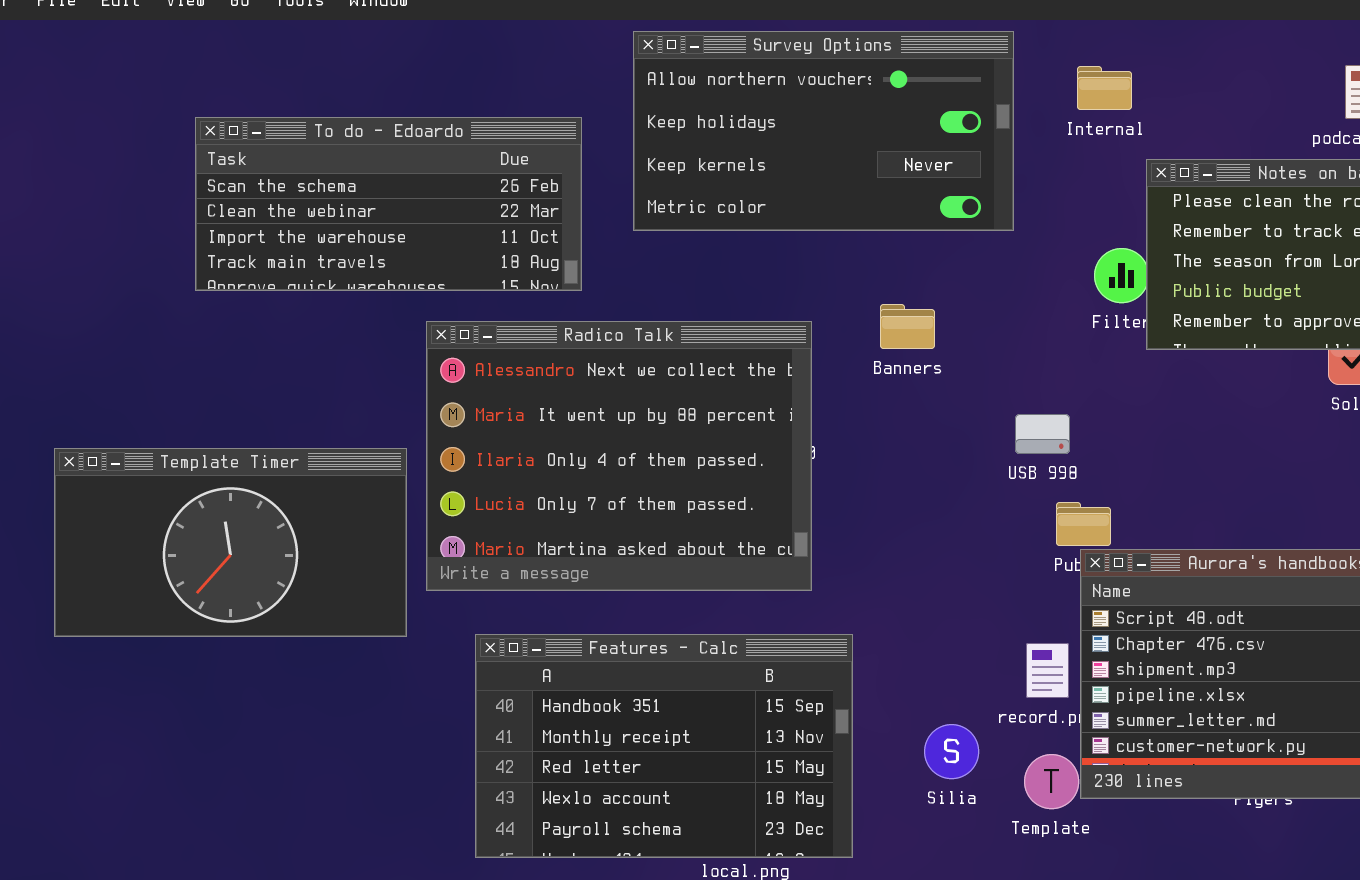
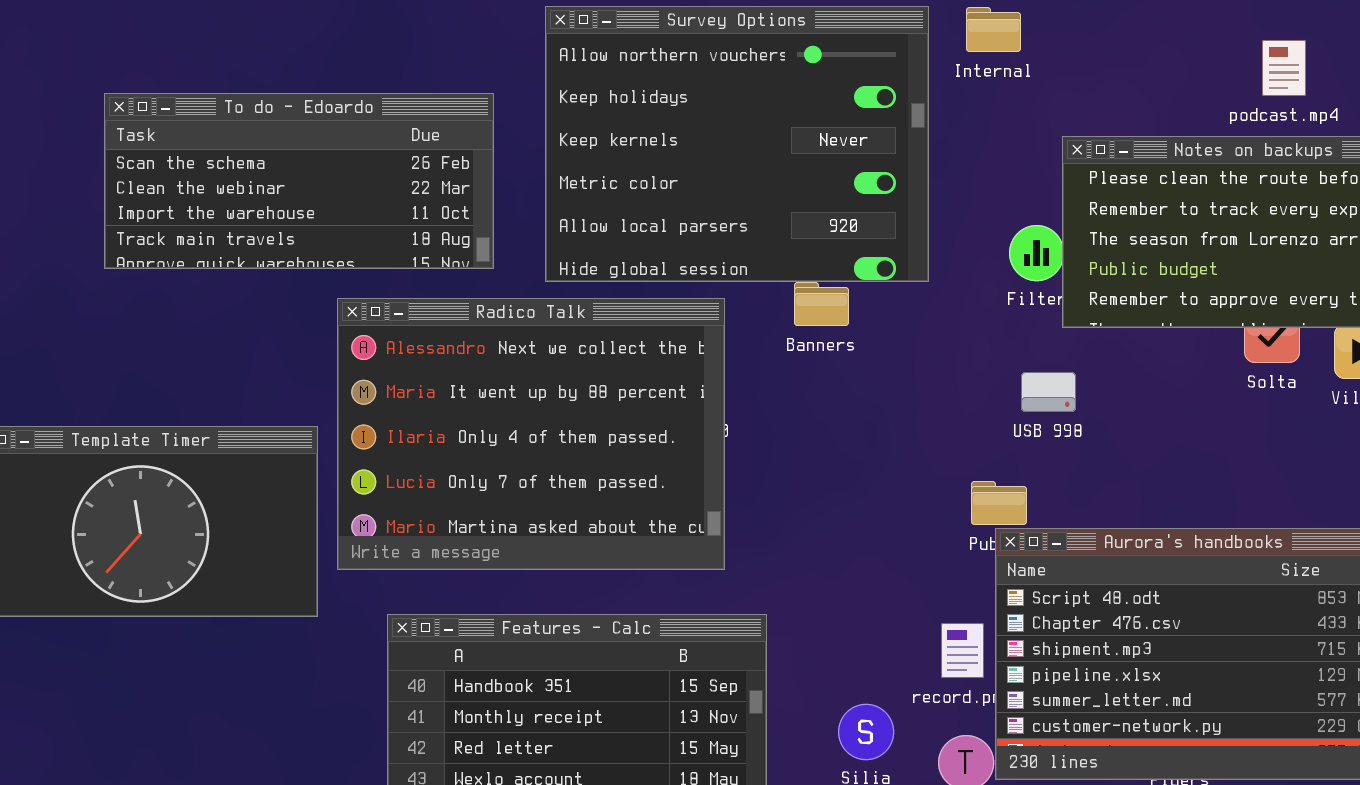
Survey Options: [633,31,1014,231] -> [545,6,929,282], resized
Internal: [1077,66,1132,110] -> [966,7,1021,52], moved
USB 998: [1015,414,1070,454] -> [1021,372,1076,412], moved

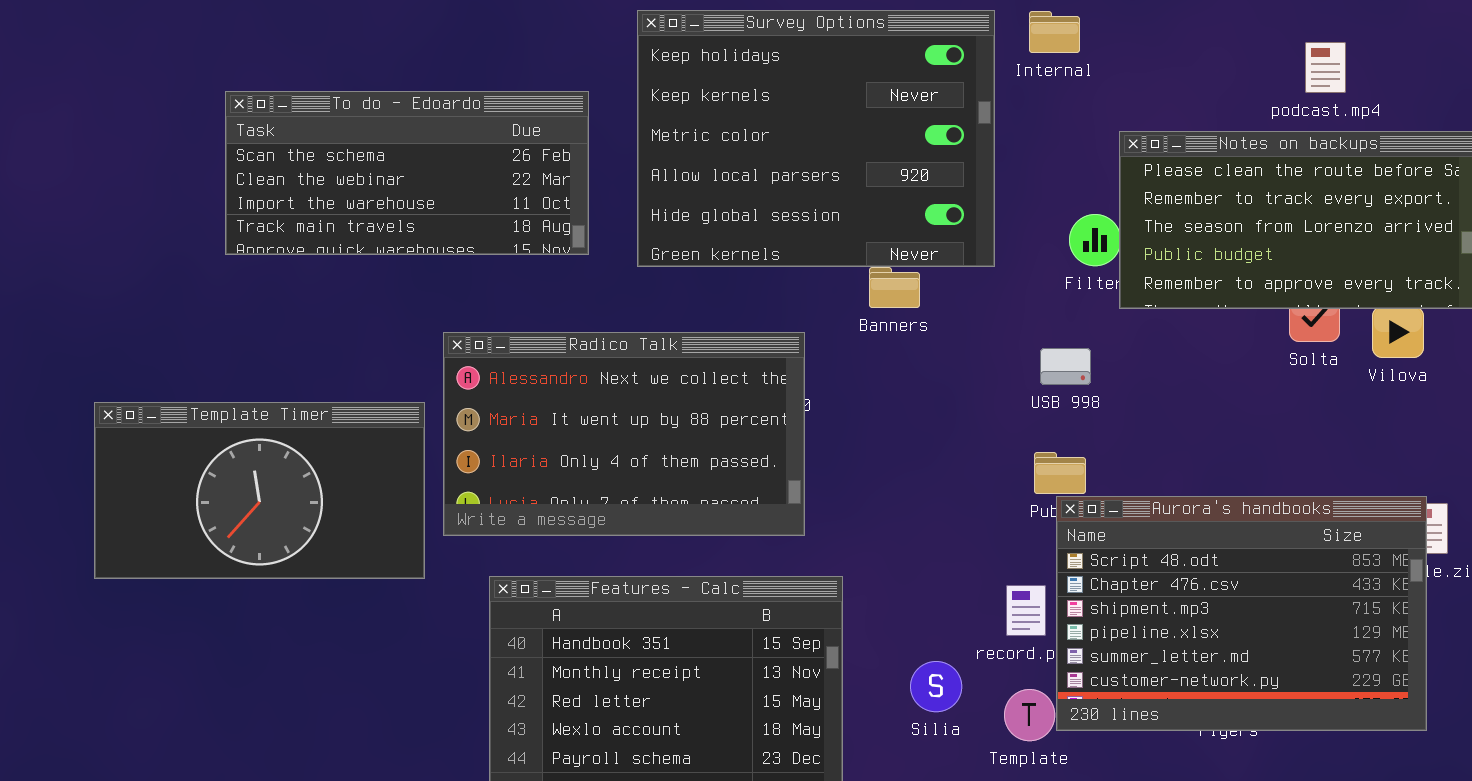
Survey Options: [545,6,929,282] -> [637,10,995,267], scrolled down 1 row
Radico Talk: [337,298,725,570] -> [443,332,805,536], resized
USB 998: [1021,372,1076,412] -> [1040,348,1091,385], moved

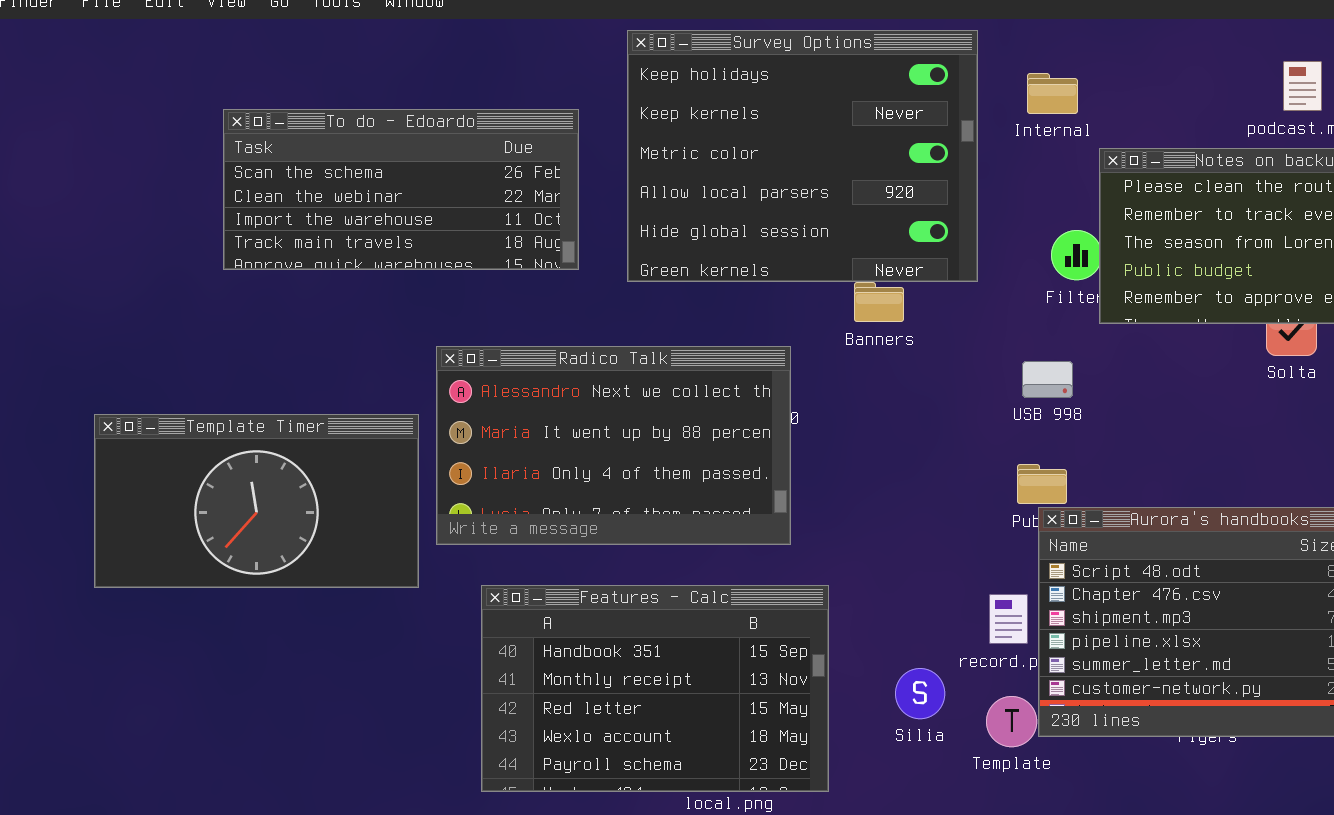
Internal: [1029,11,1080,53] -> [1027,73,1078,114], moved

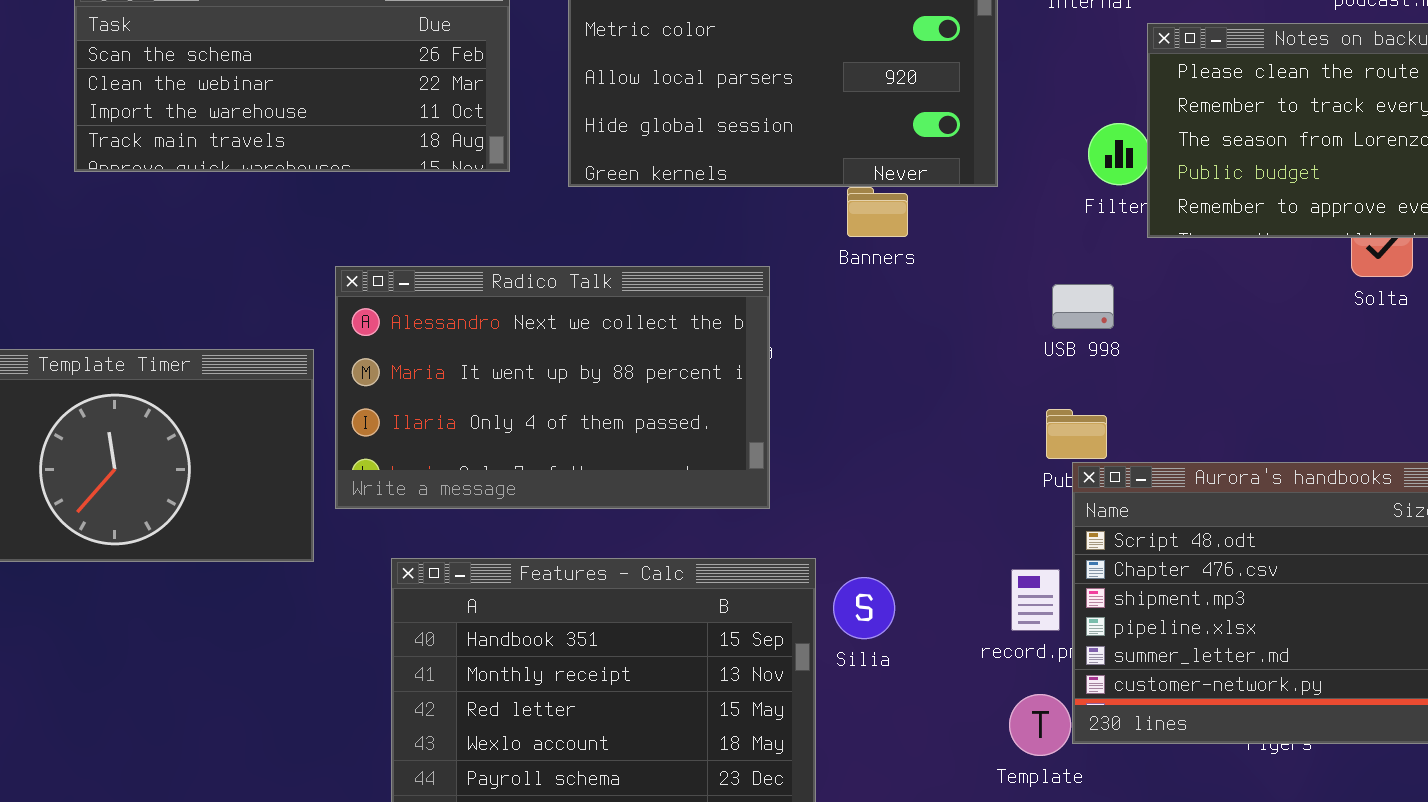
Silia: [895,668,945,719] -> [833,577,895,639], moved

